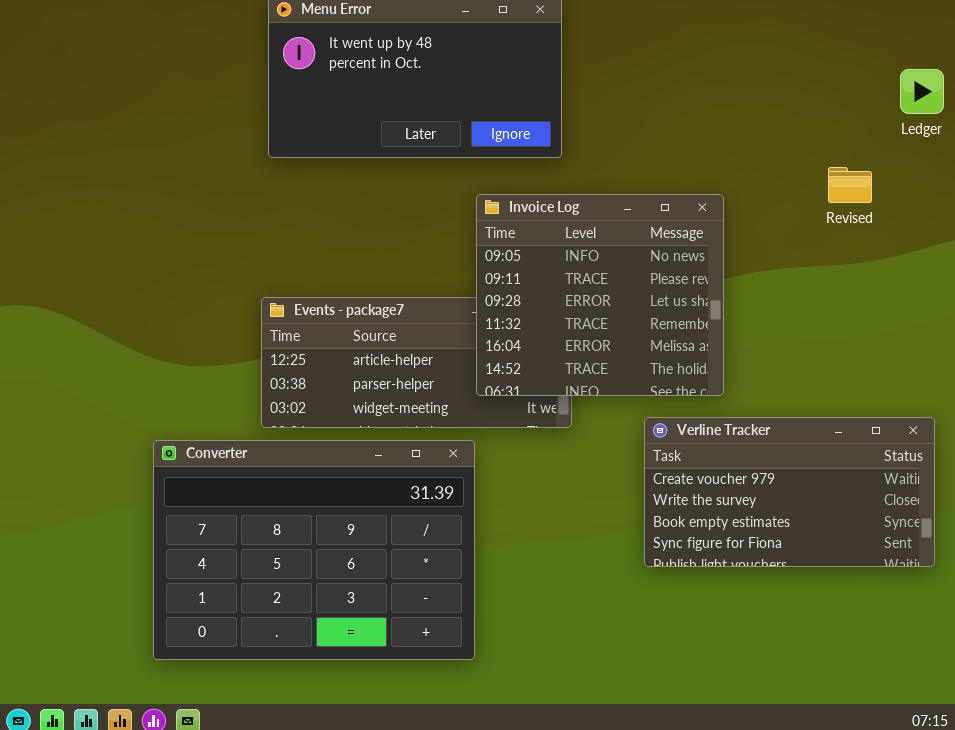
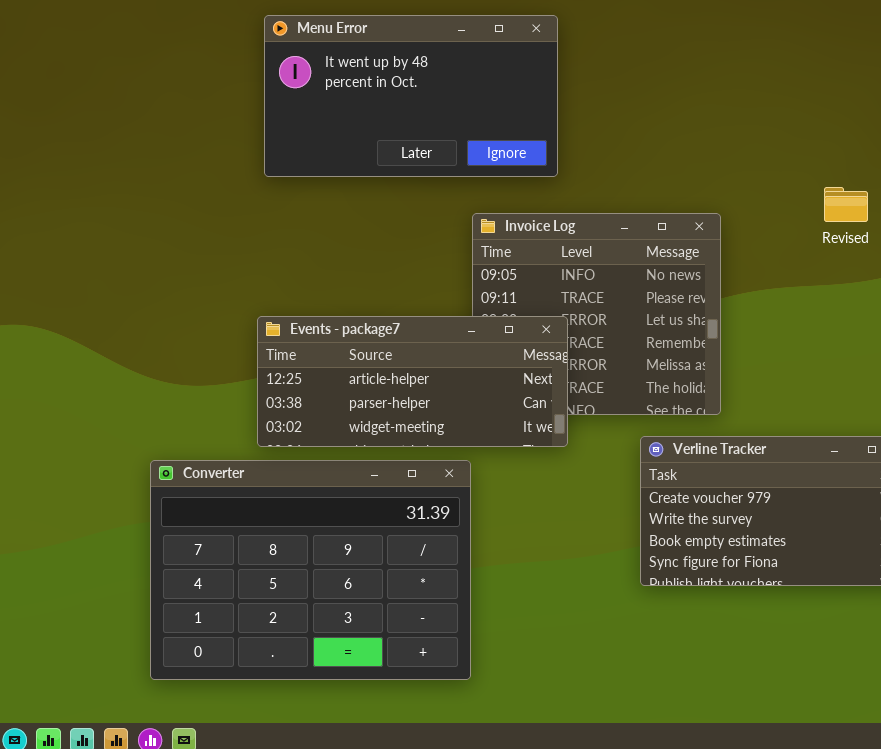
Events - package7: [261,297,572,428] -> [257,316,568,447], raised

